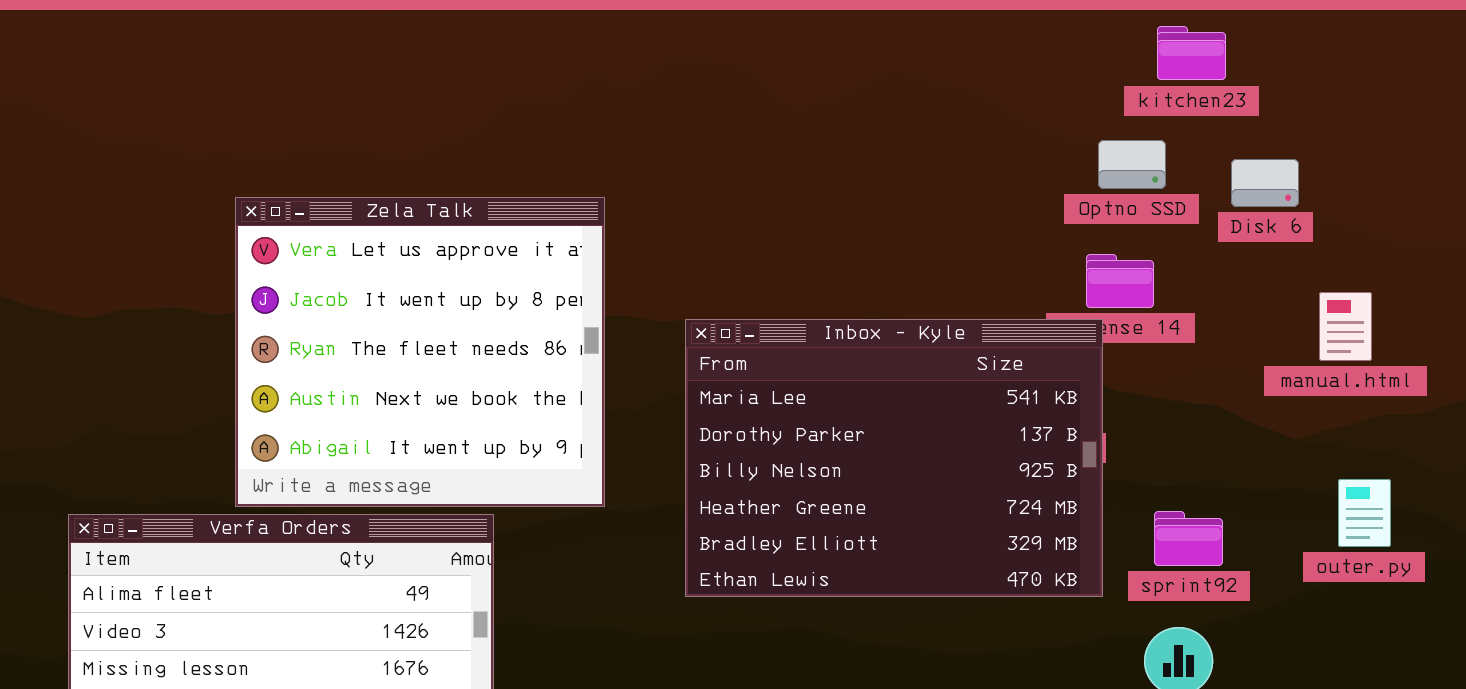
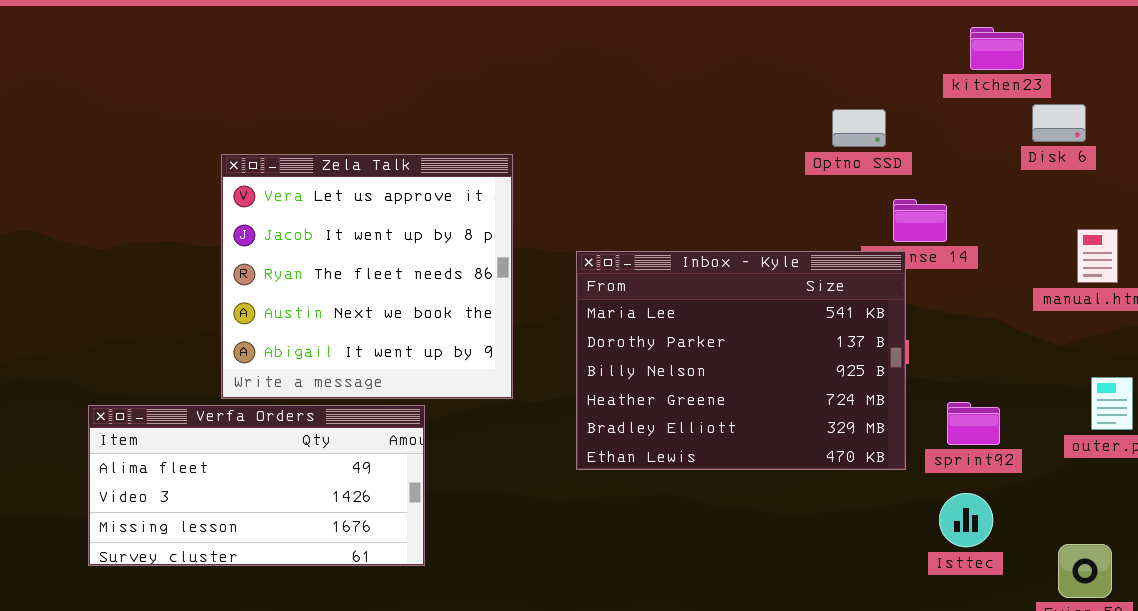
kitchen23: [1157,26,1226,80] -> [970,27,1024,70], moved
Optno SSD: [1098,140,1166,189] -> [832,109,886,147], moved
Disk 6: [1231,159,1299,207] -> [1032,104,1086,142], moved

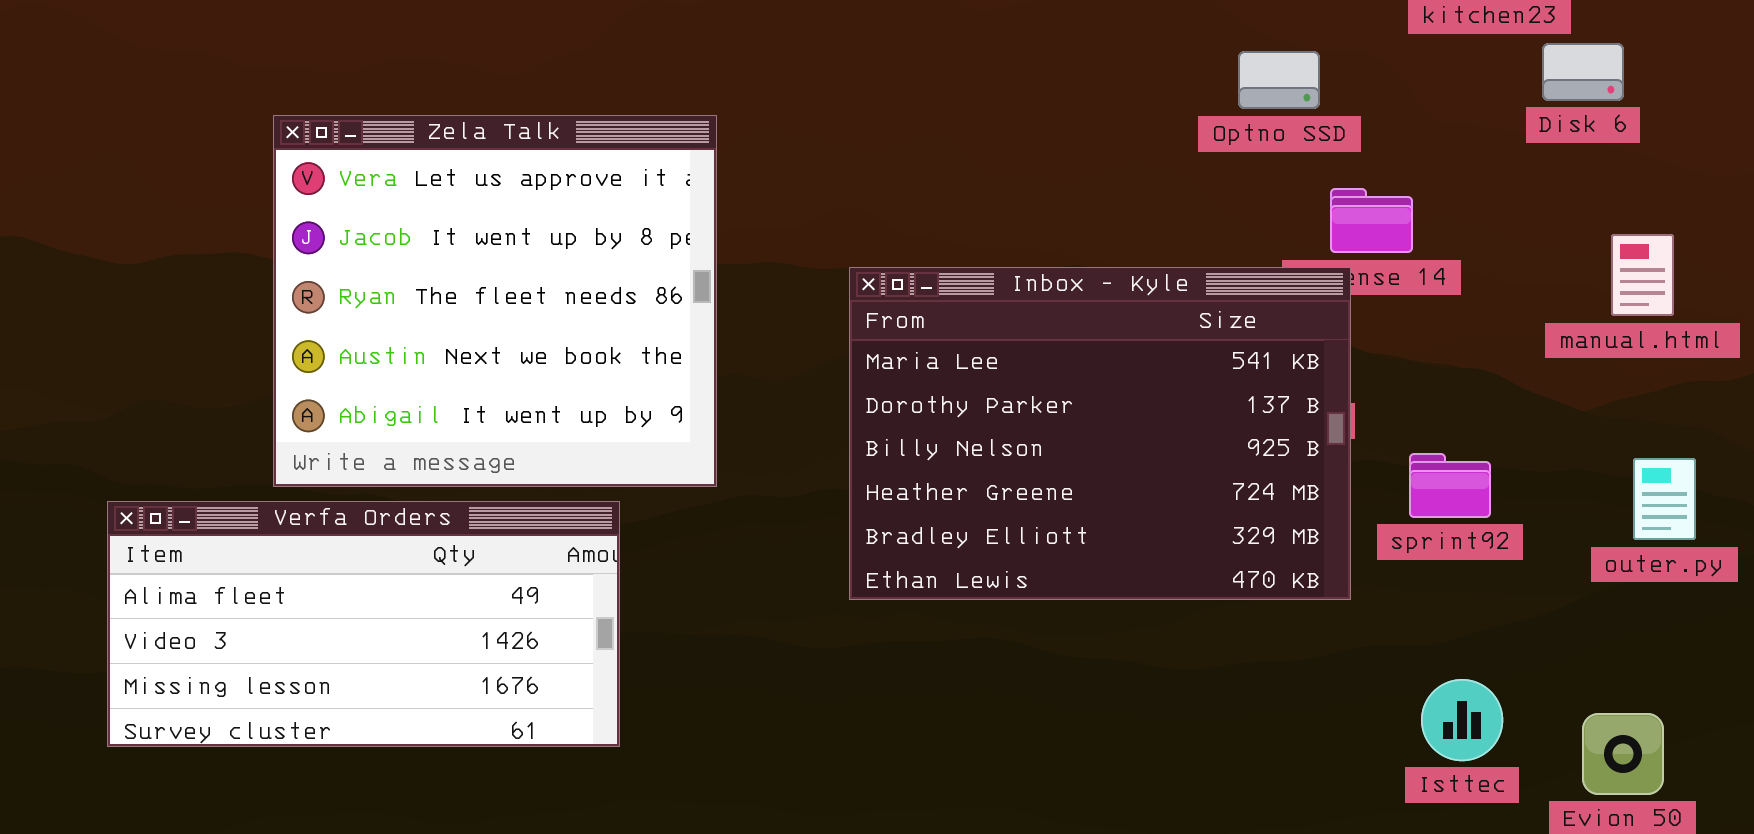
Zela Talk: [221,154,513,399] -> [273,115,717,487], moved
sprint92: [947,402,1000,445] -> [1409,453,1491,518], moved
Isttec: [939,493,993,547] -> [1421,679,1503,761], moved

